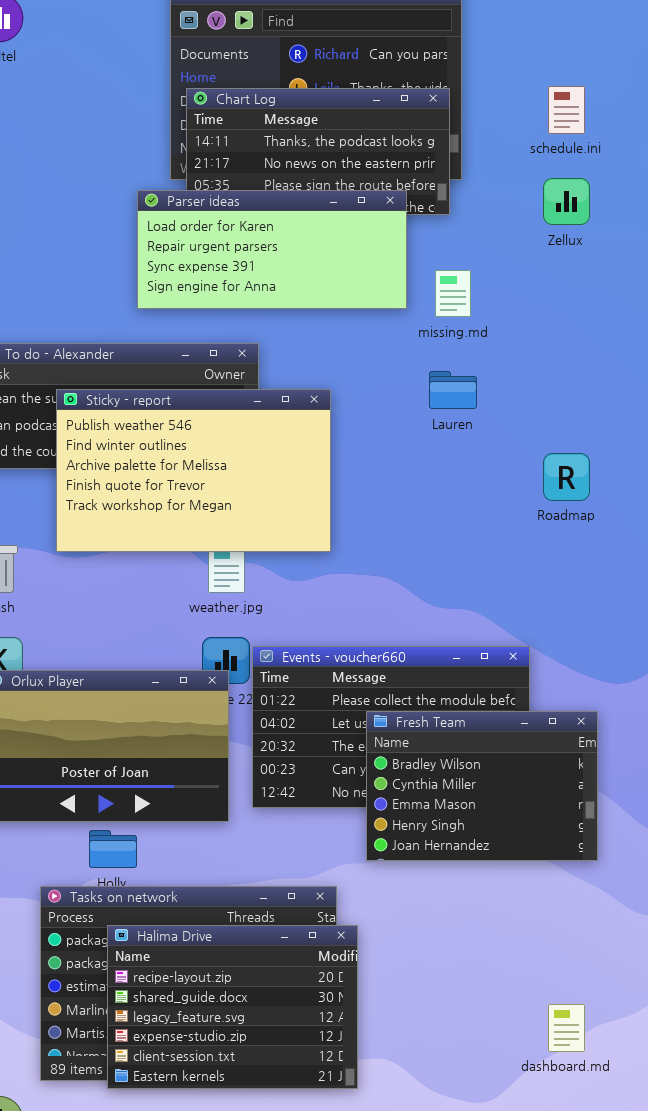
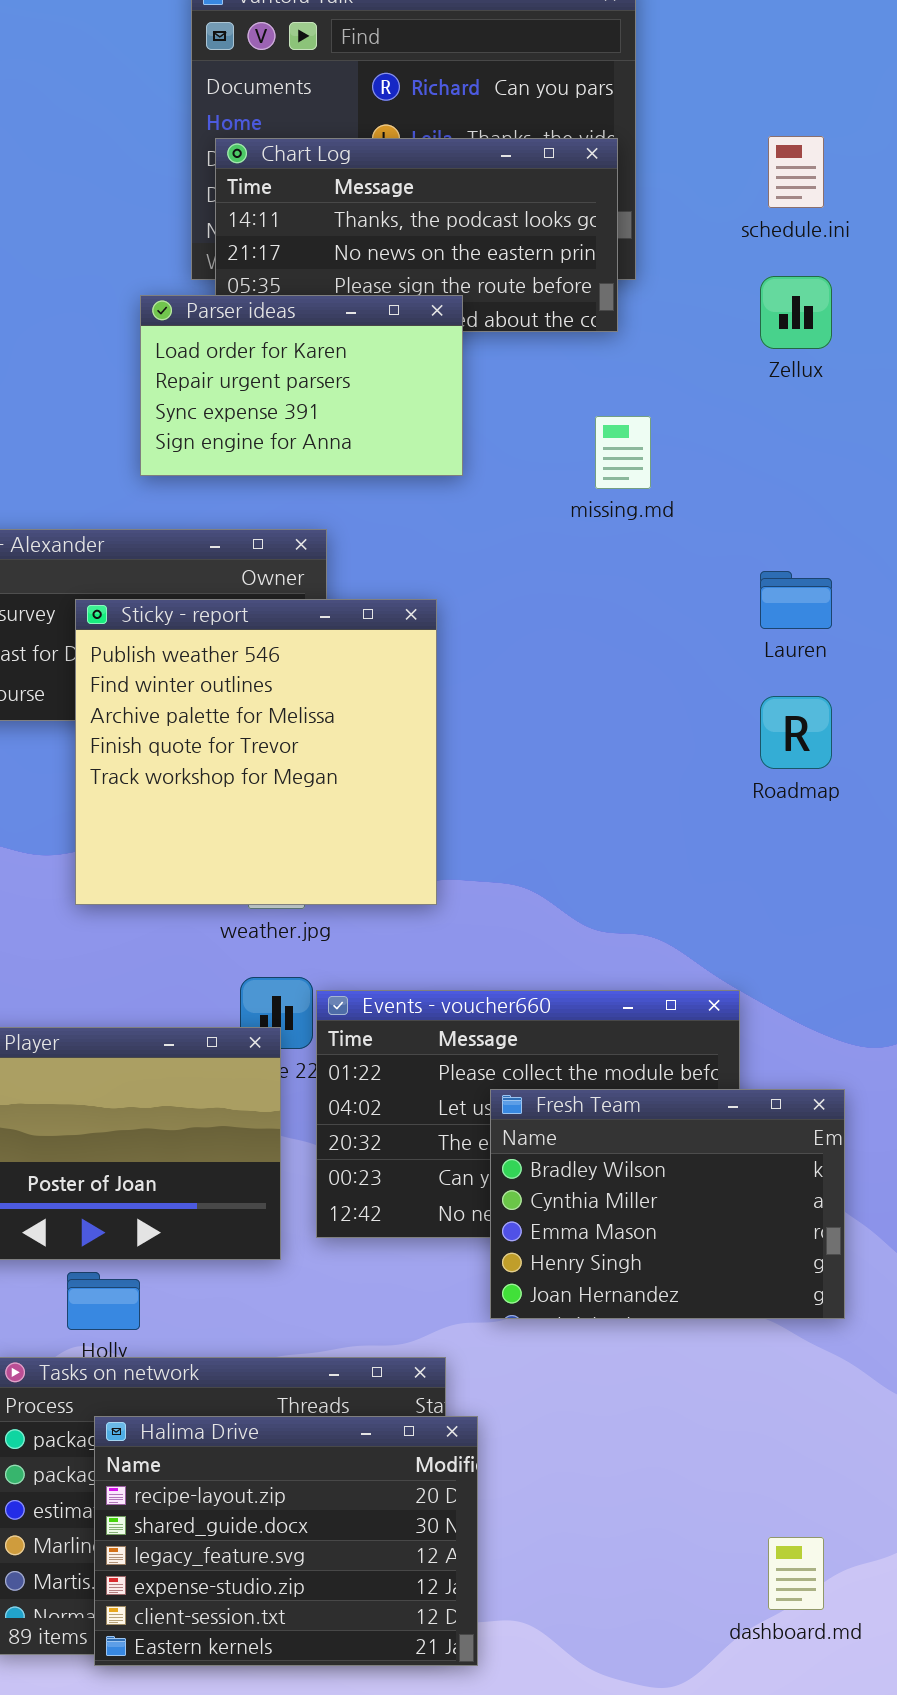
Parser ideas: [137,190,407,309] -> [140,295,463,476], resized
Lauren: [429,371,477,409] -> [760,571,832,629], moved
Sticky - report: [56,389,331,552] -> [75,599,437,905], resized

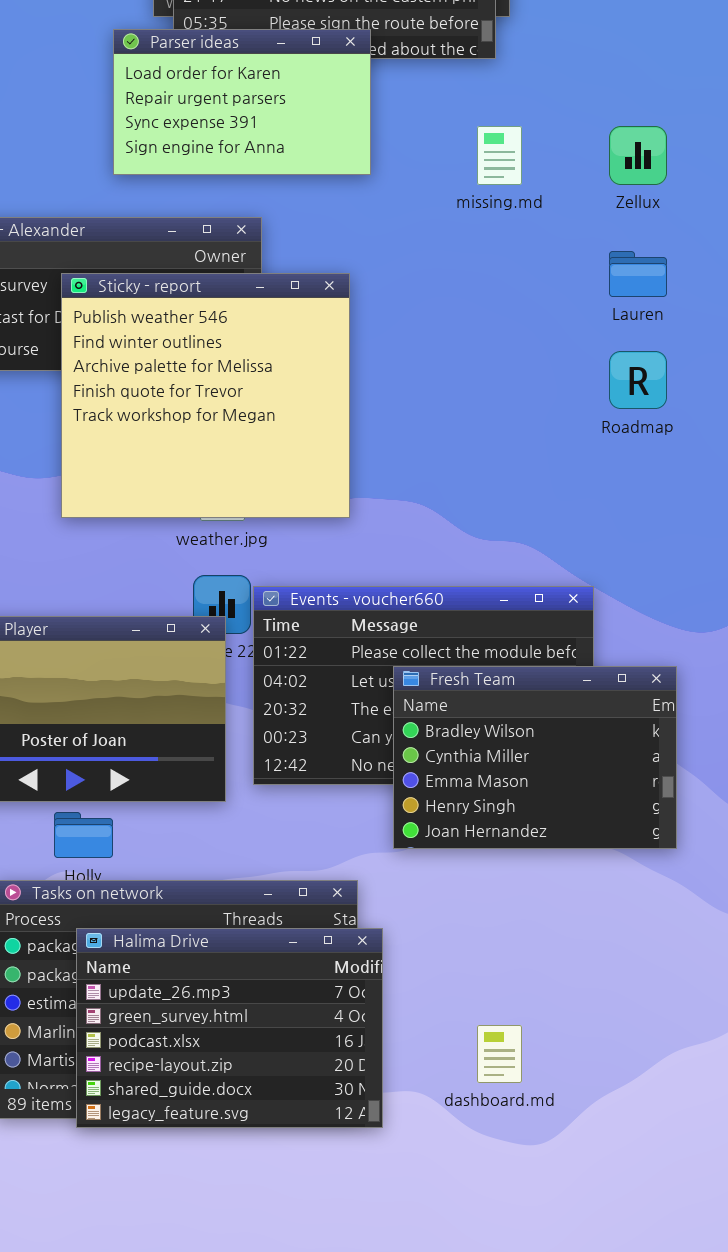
Zellux: [760,276,832,349] -> [609,126,667,185], moved
Halima Drive: [94,1416,478,1666] -> [76,928,383,1128], scrolled up 3 rows
dashboard.md: [768,1537,824,1610] -> [477,1025,522,1083], moved

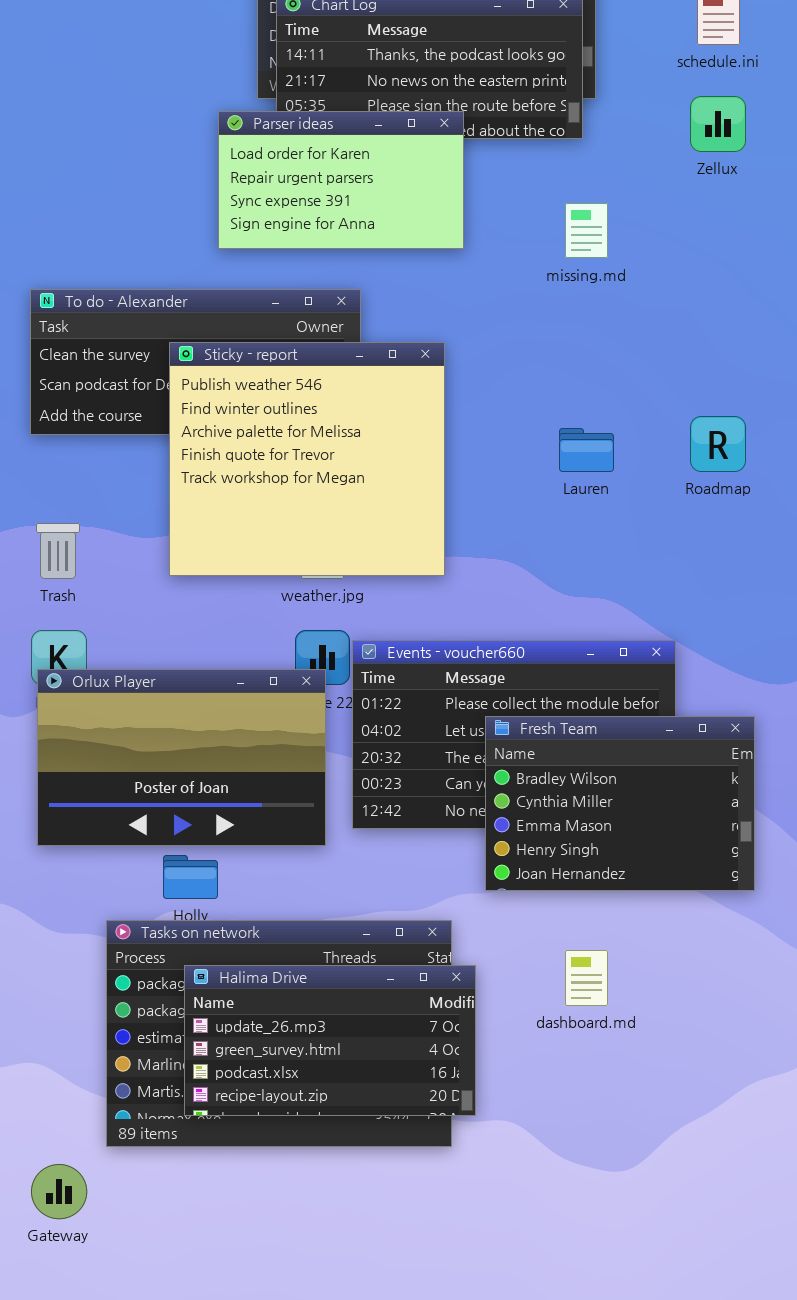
Zellux: [609,126,667,185] -> [690,96,746,152], moved
Lauren: [609,251,667,297] -> [559,428,614,472], moved
Halima Drive: [76,928,383,1128] -> [184,965,476,1116], resized
dashboard.md: [477,1025,522,1083] -> [565,950,608,1006], moved

